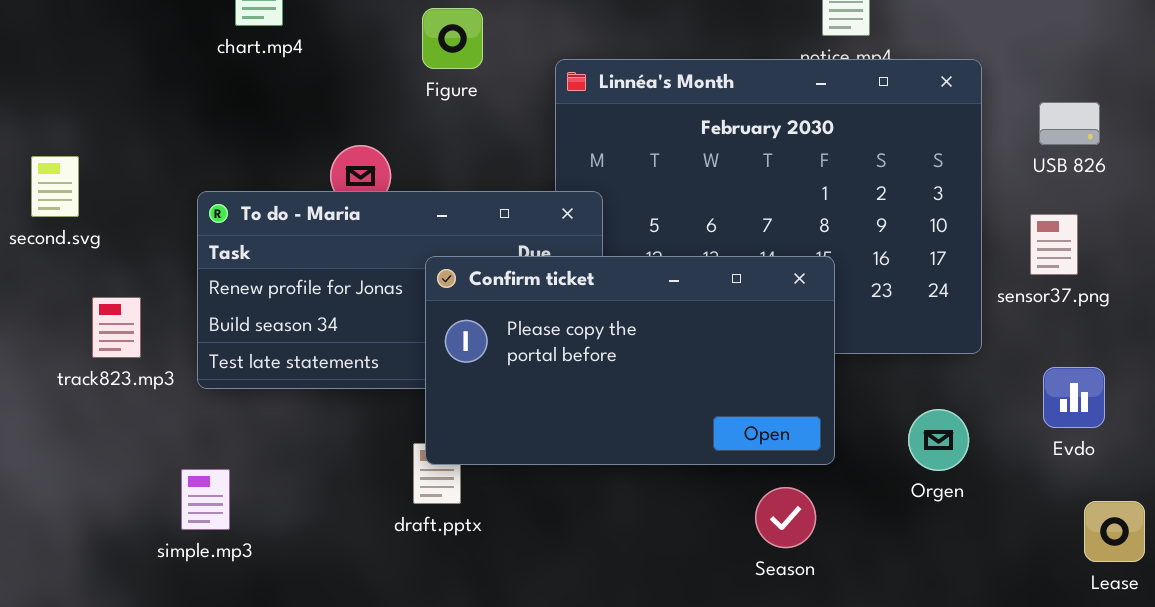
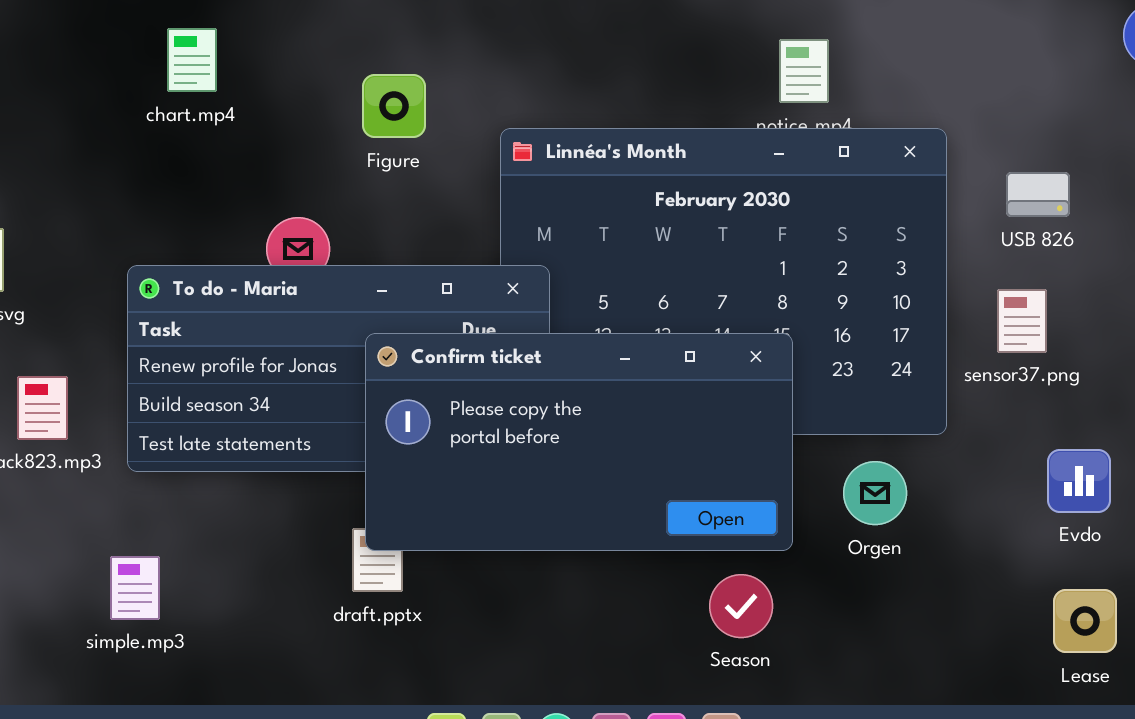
Evdo: [1043,367,1105,428] -> [1047,449,1111,513], moved
Orgen: [908,409,969,471] -> [843,461,907,525], moved

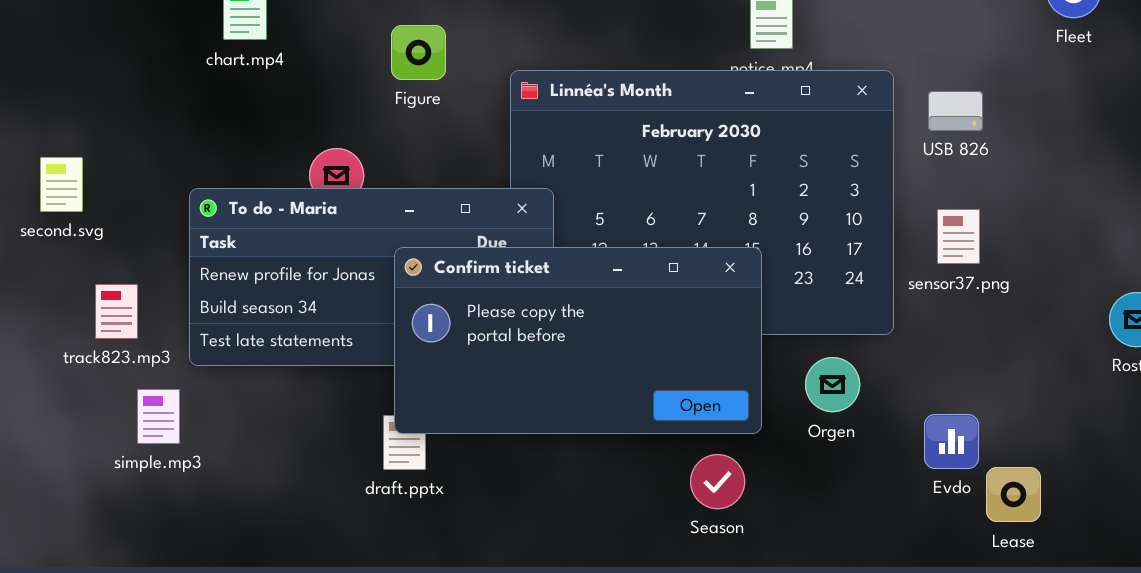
USB 826: [1006,172,1070,217] -> [928,91,983,131], moved
Evdo: [1047,449,1111,513] -> [924,414,979,469], moved
simple.mp3: [110,556,160,620] -> [137,389,180,444], moved

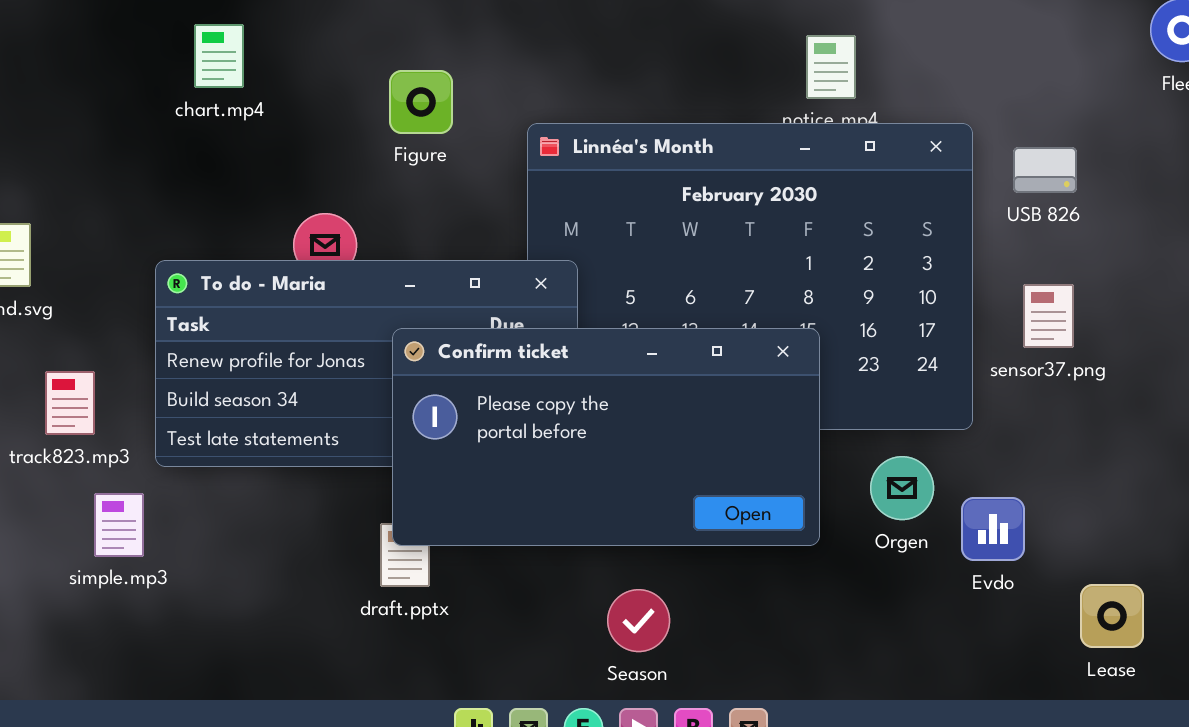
Evdo: [924,414,979,469] -> [961,497,1025,561], moved
Season: [690,454,745,509] -> [607,589,670,652], moved

